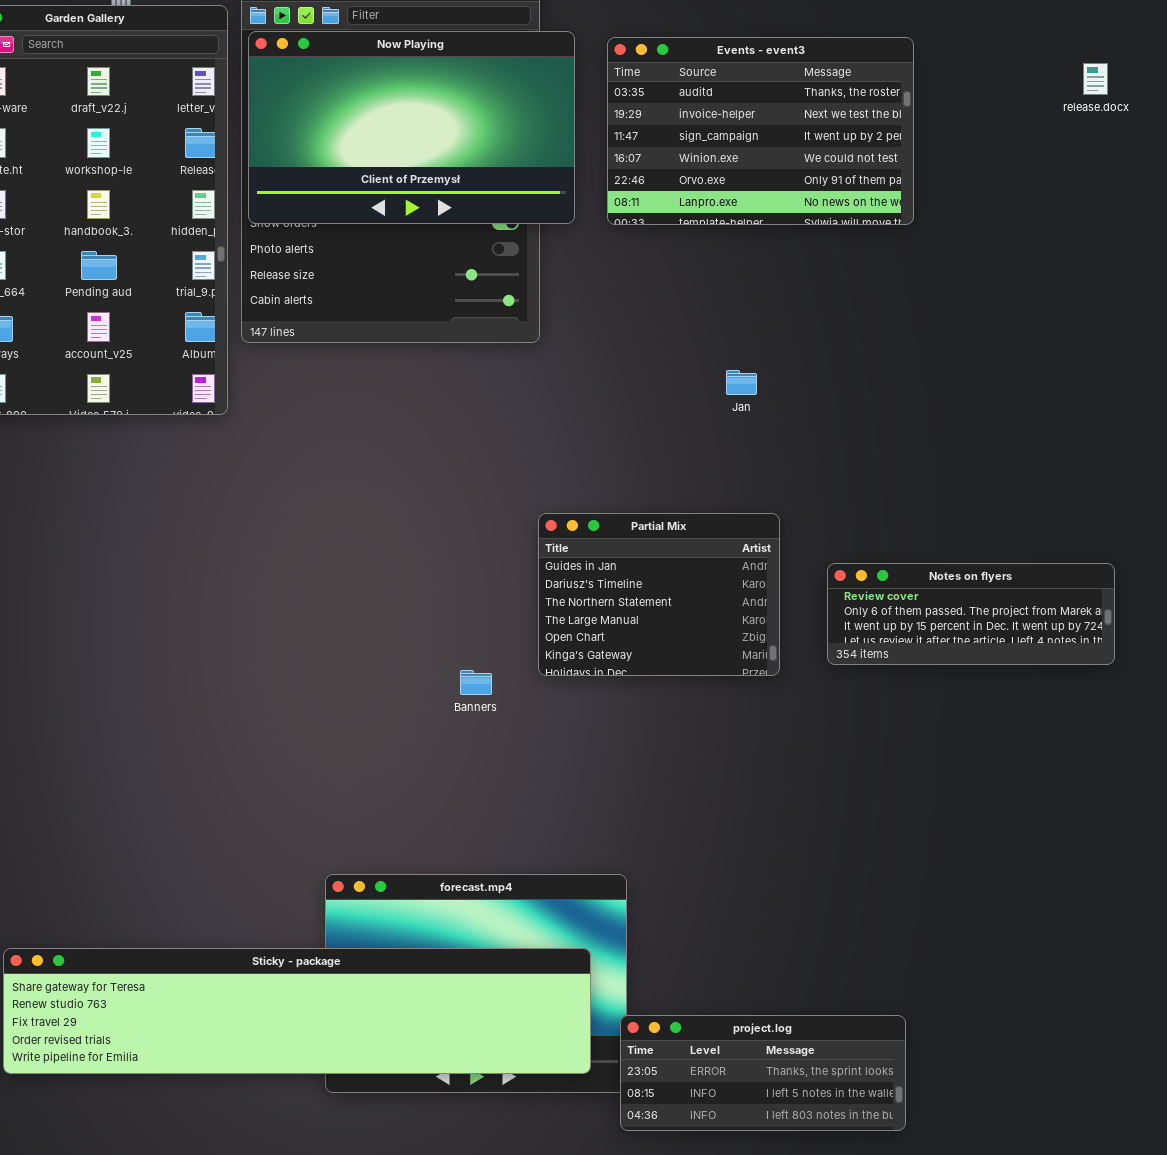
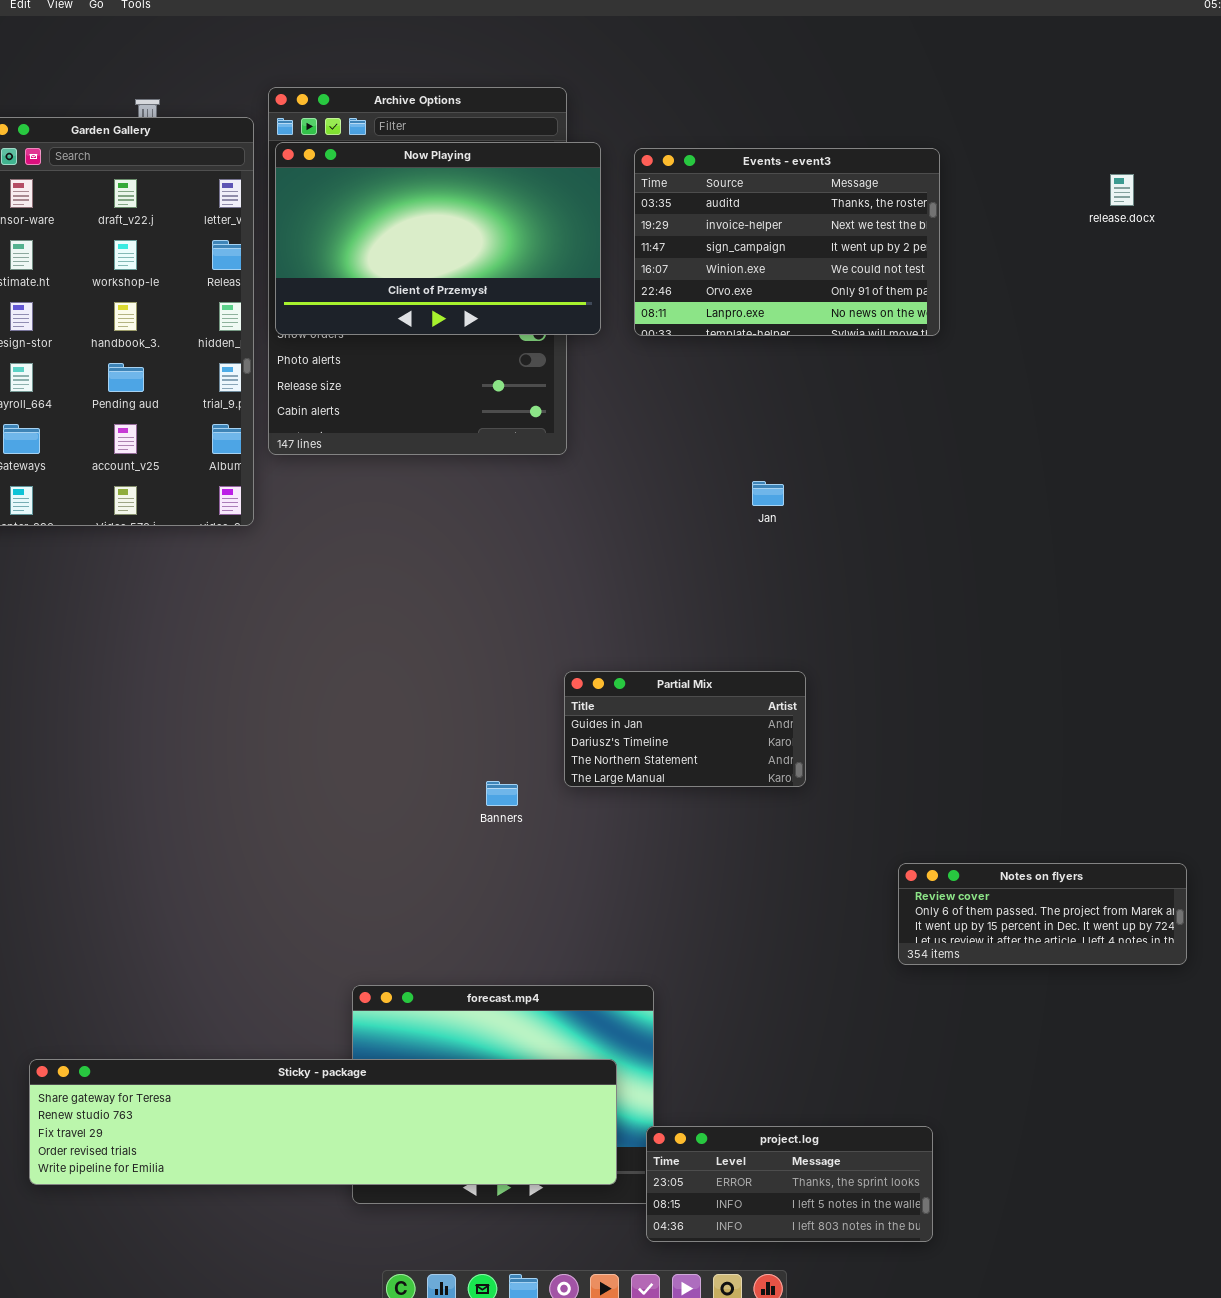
Partial Mix: [538,513,780,676] -> [564,671,806,787], resized
Notes on flyers: [827,563,1115,665] -> [898,863,1187,965], moved

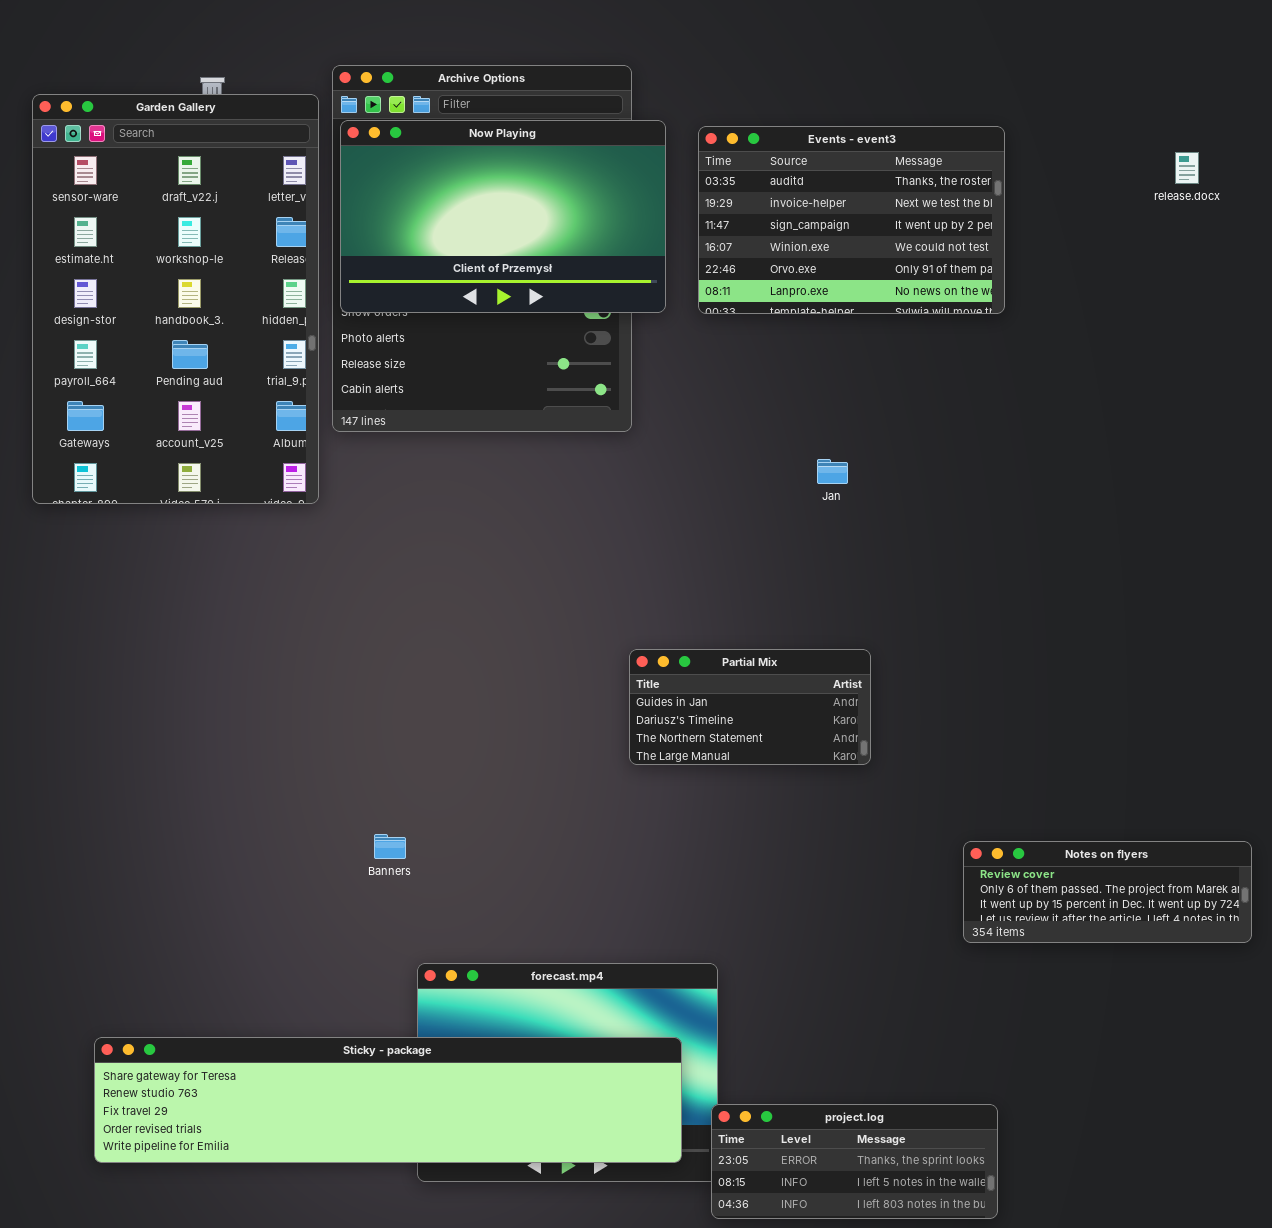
Banners: [486,781,518,806] -> [374,834,406,859], moved

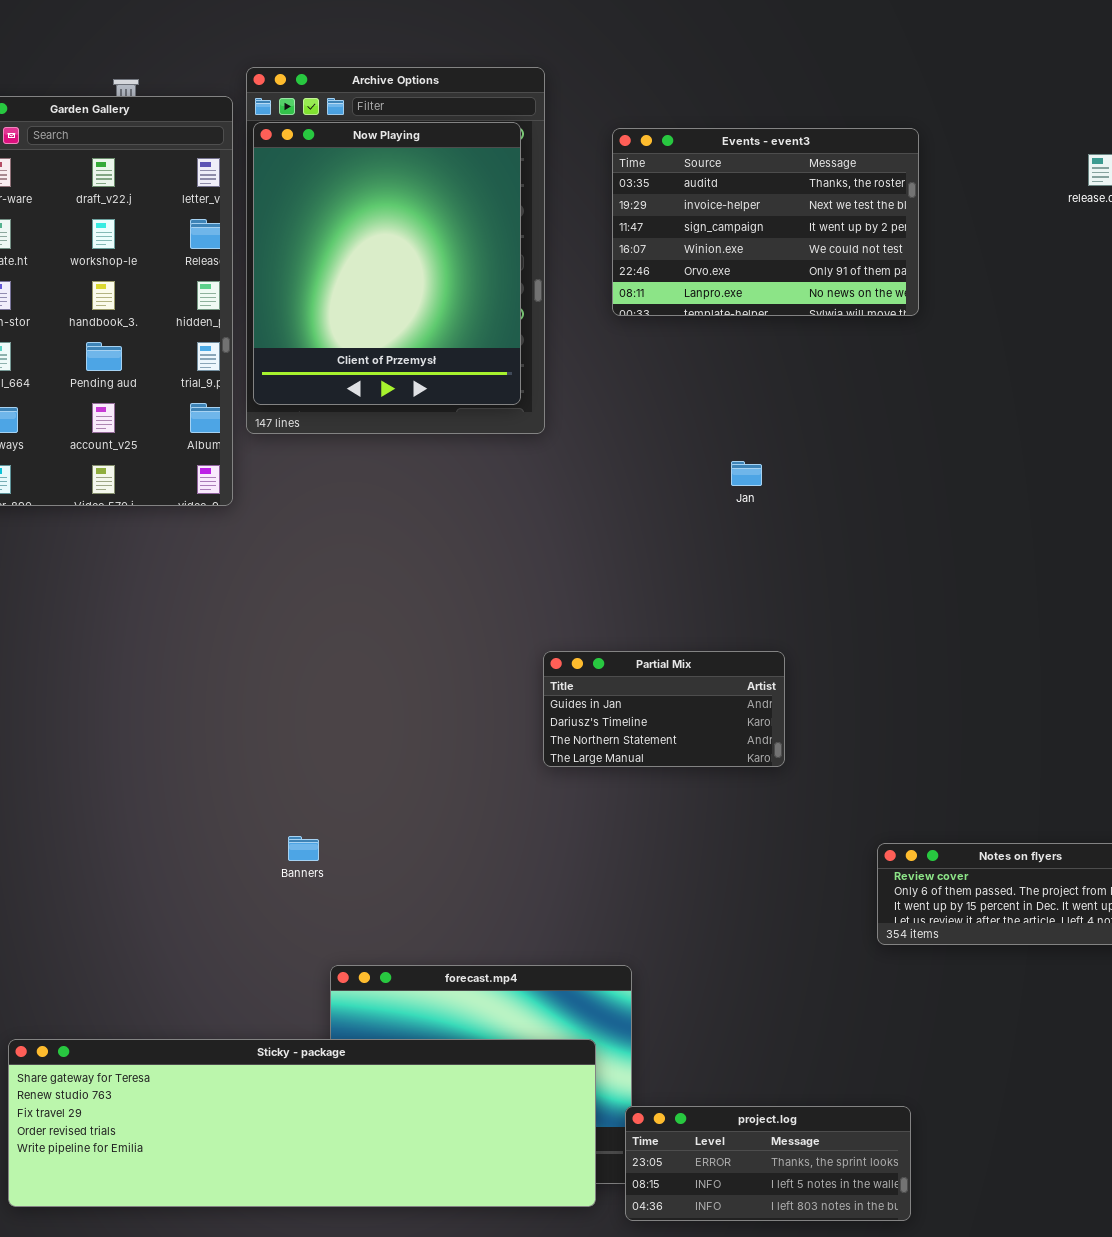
Now Playing: [340,120,666,313] -> [253,122,521,405], resized
Sticky - package: [94,1037,682,1163] -> [8,1039,596,1207], resized

